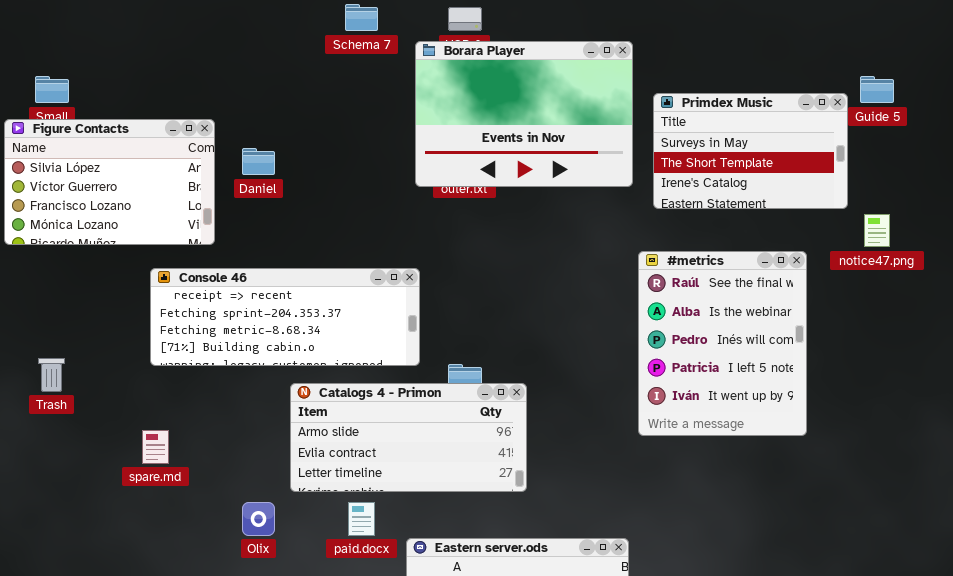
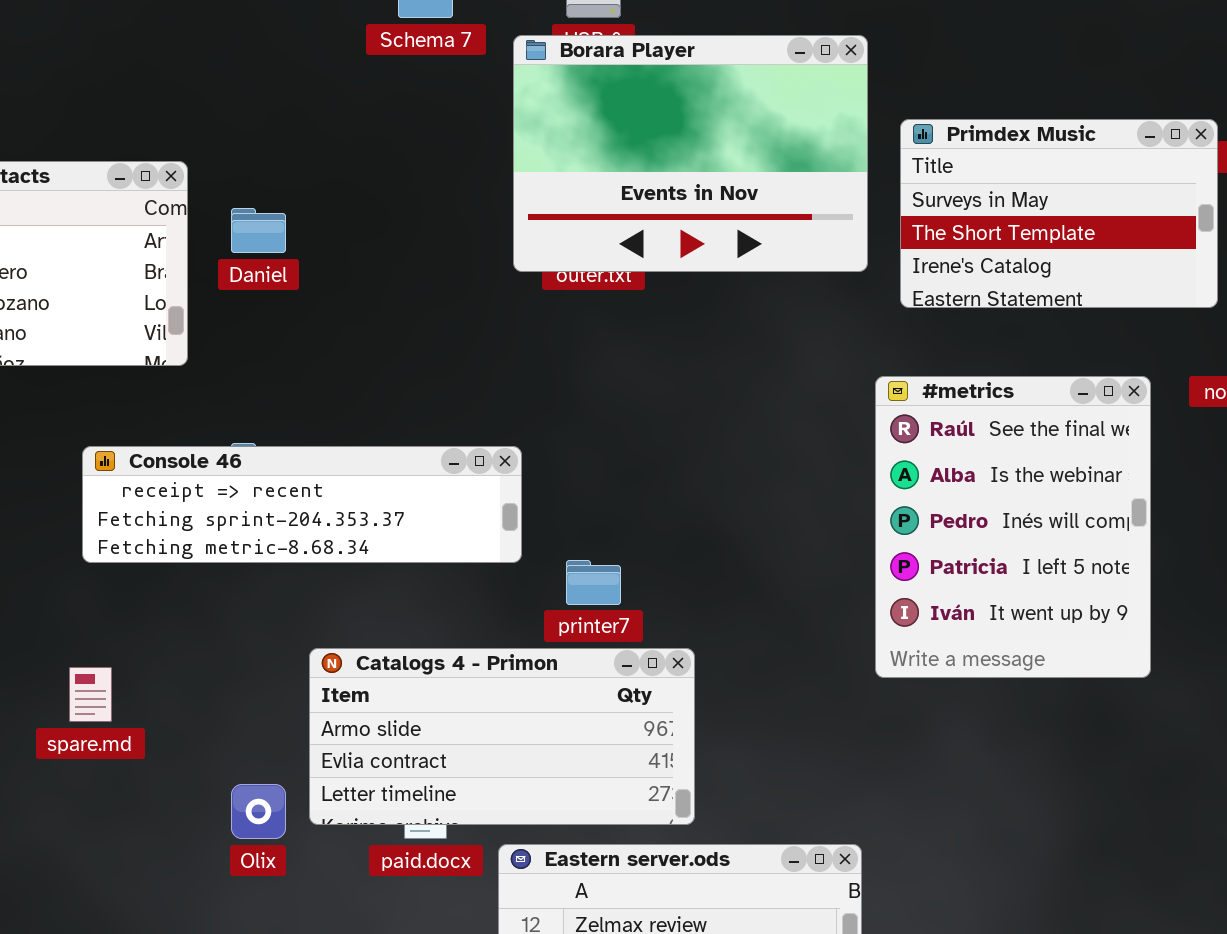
Console 46: [150,268,420,366] -> [82,446,522,563], resized
Catalogs 4 - Primon: [290,383,527,492] -> [309,648,695,825], moved

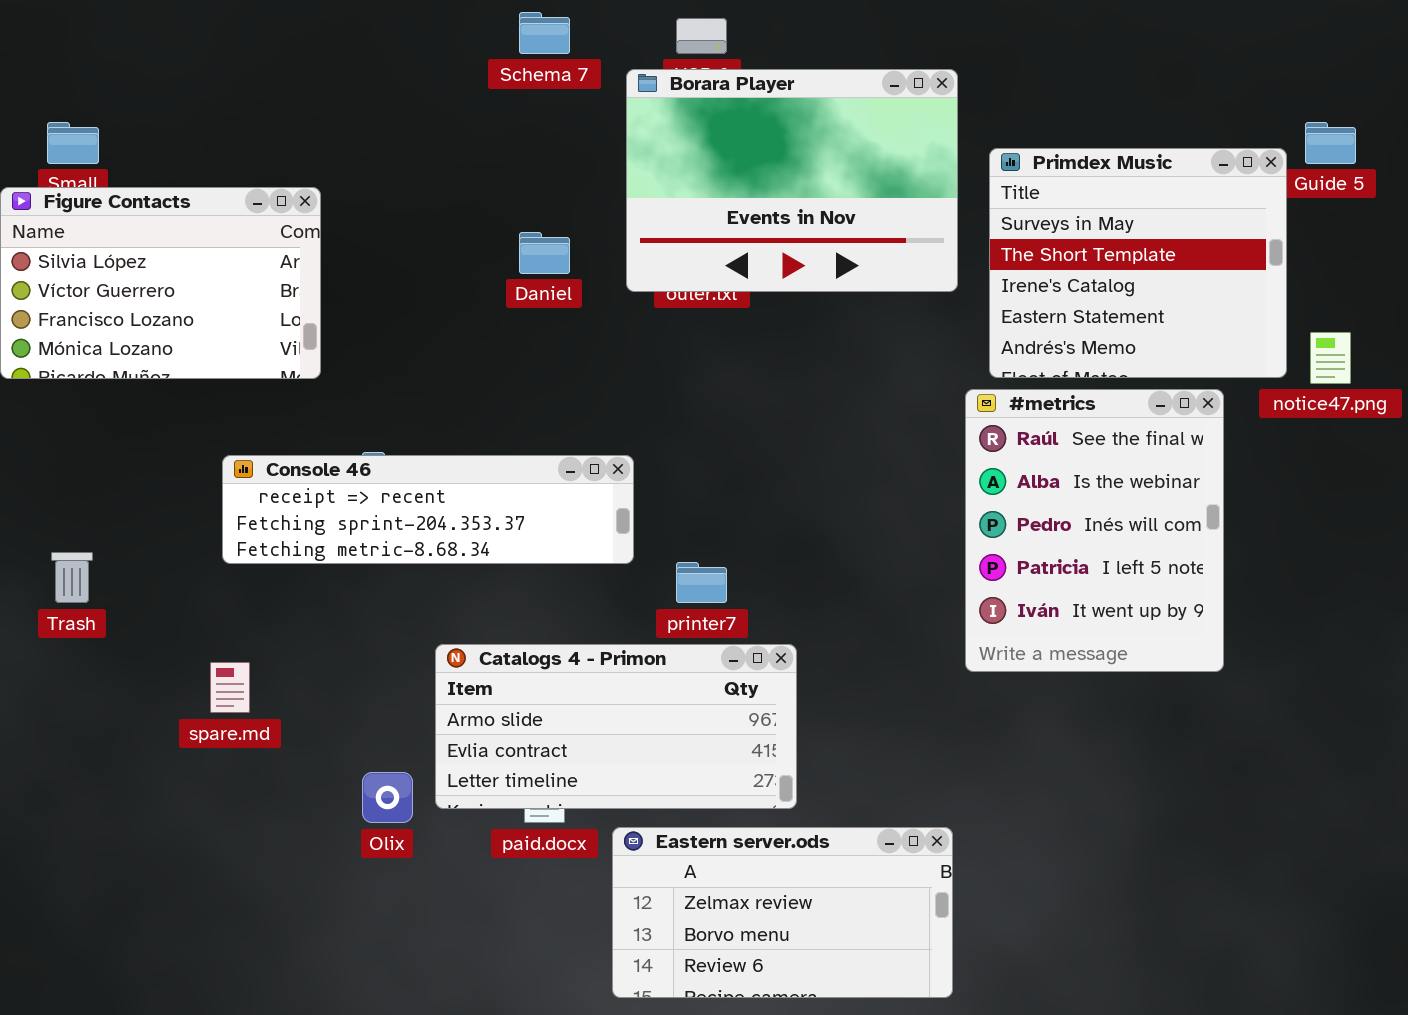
Primdex Music: [900,119,1218,308] -> [989,148,1287,378], resized
Daniel: [231,208,286,253] -> [519,232,570,274], moved

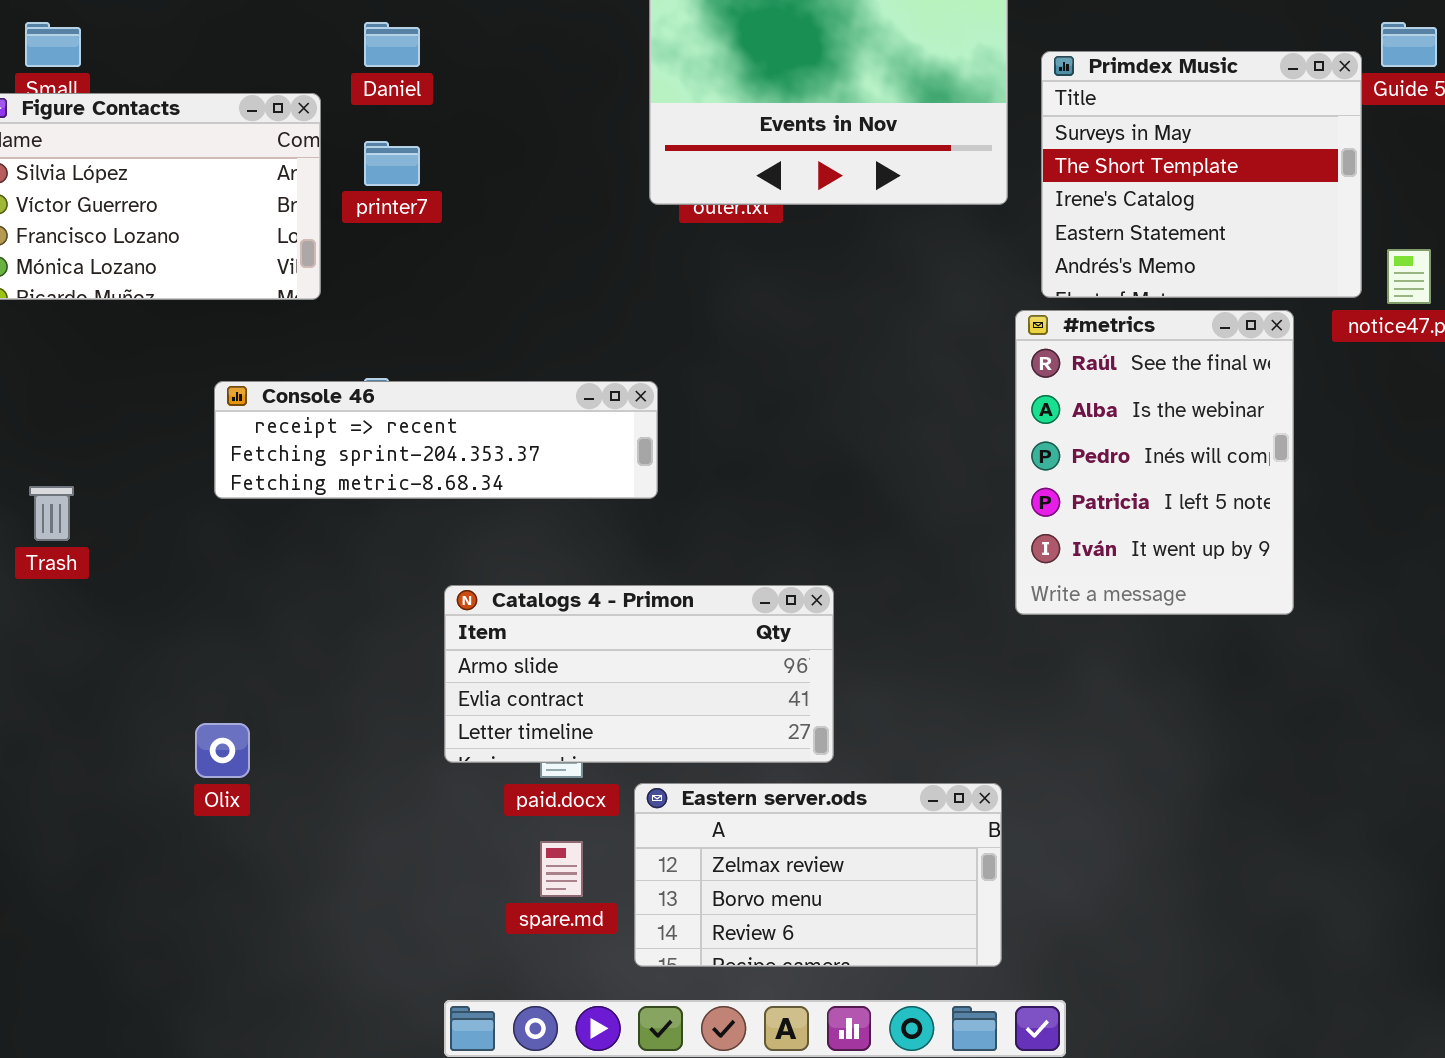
Daniel: [519,232,570,274] -> [364,22,420,67], moved
printer7: [676,562,727,603] -> [364,141,420,186], moved
spare.md: [210,662,250,713] -> [540,841,583,897], moved
Olix: [362,772,413,823] -> [195,723,250,778], moved

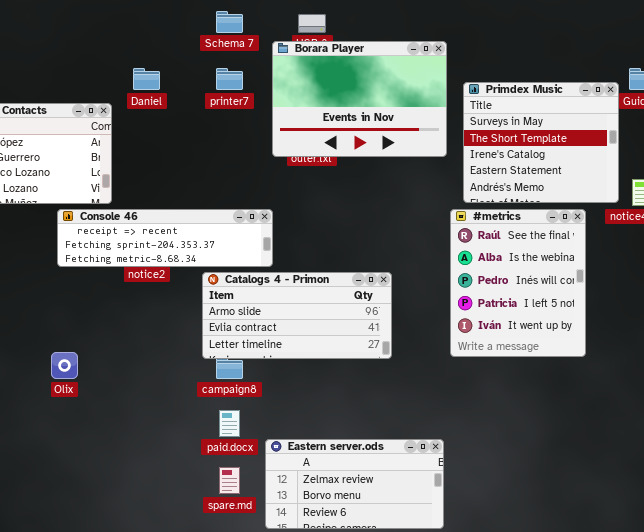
printer7: [364,141,420,186] -> [216,68,243,90], moved
Console 46: [214,381,658,499] -> [57,209,273,267], moved
Catalogs 4 - Primon: [444,585,834,763] -> [202,272,392,359], moved
Olix: [195,723,250,778] -> [51,352,78,379], moved

